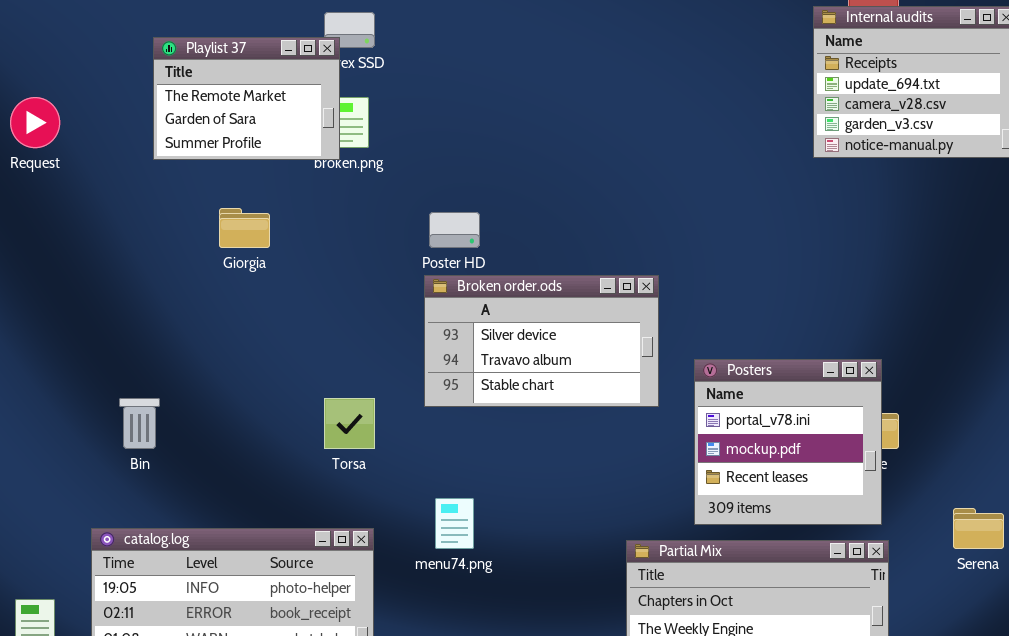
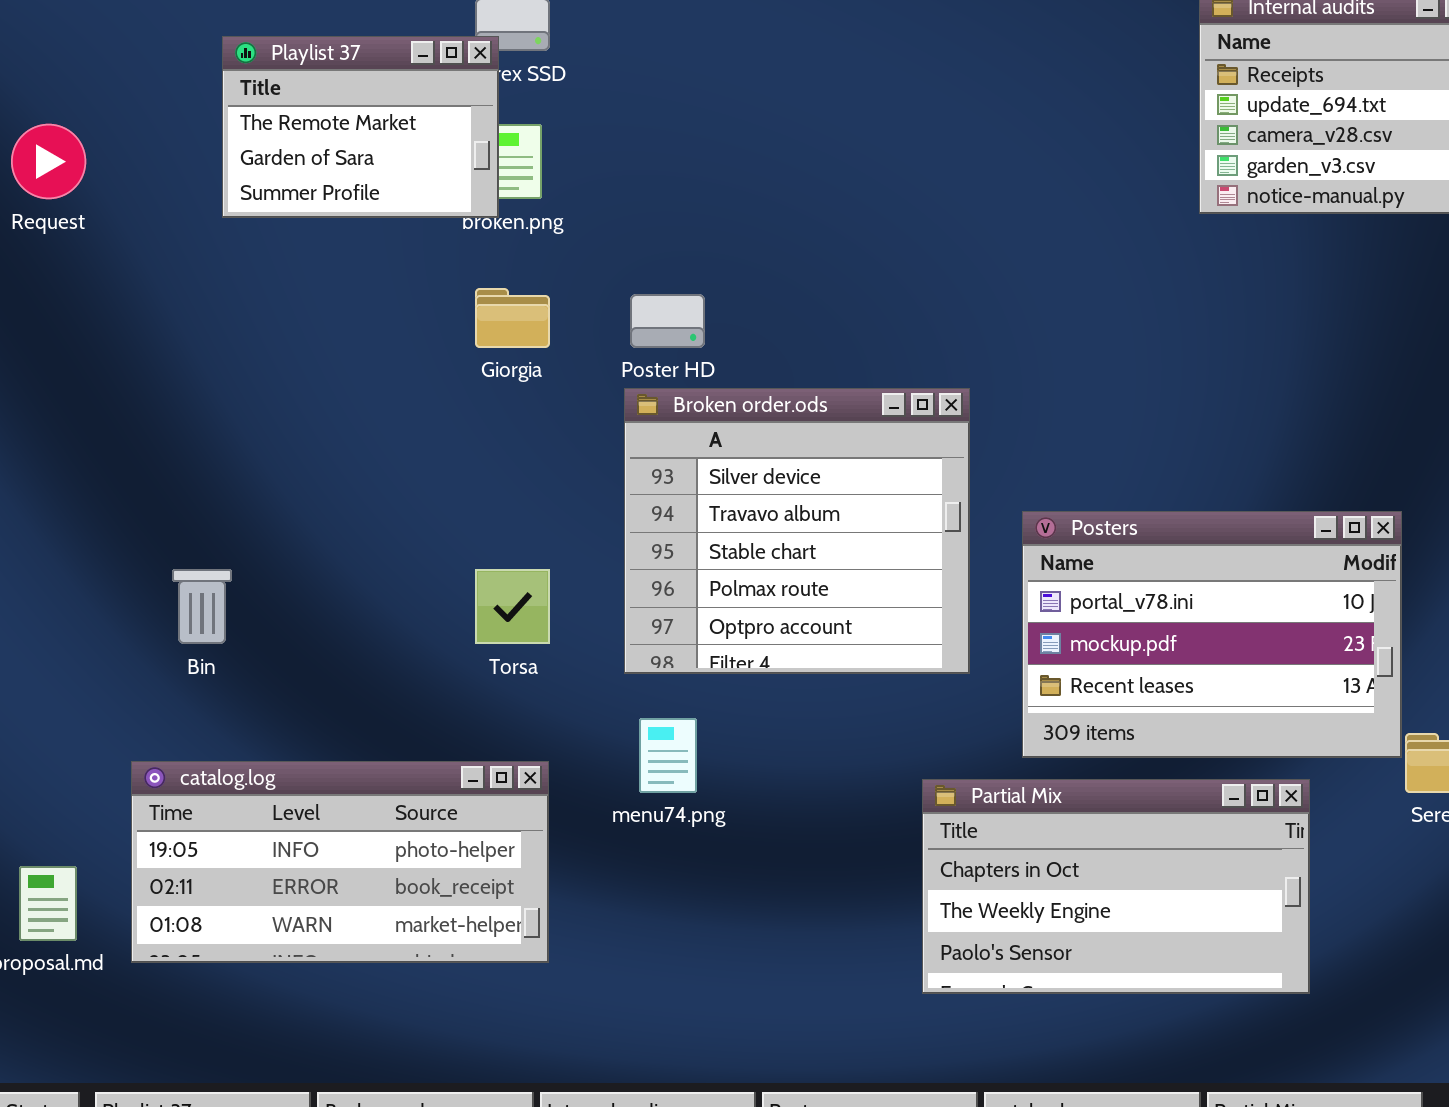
Giorgia: [219,208,270,248] -> [475,288,550,348], moved
Broken order.ods: [424,275,659,407] -> [624,388,970,674], resized
Posters: [694,359,882,525] -> [1022,511,1402,758], resized

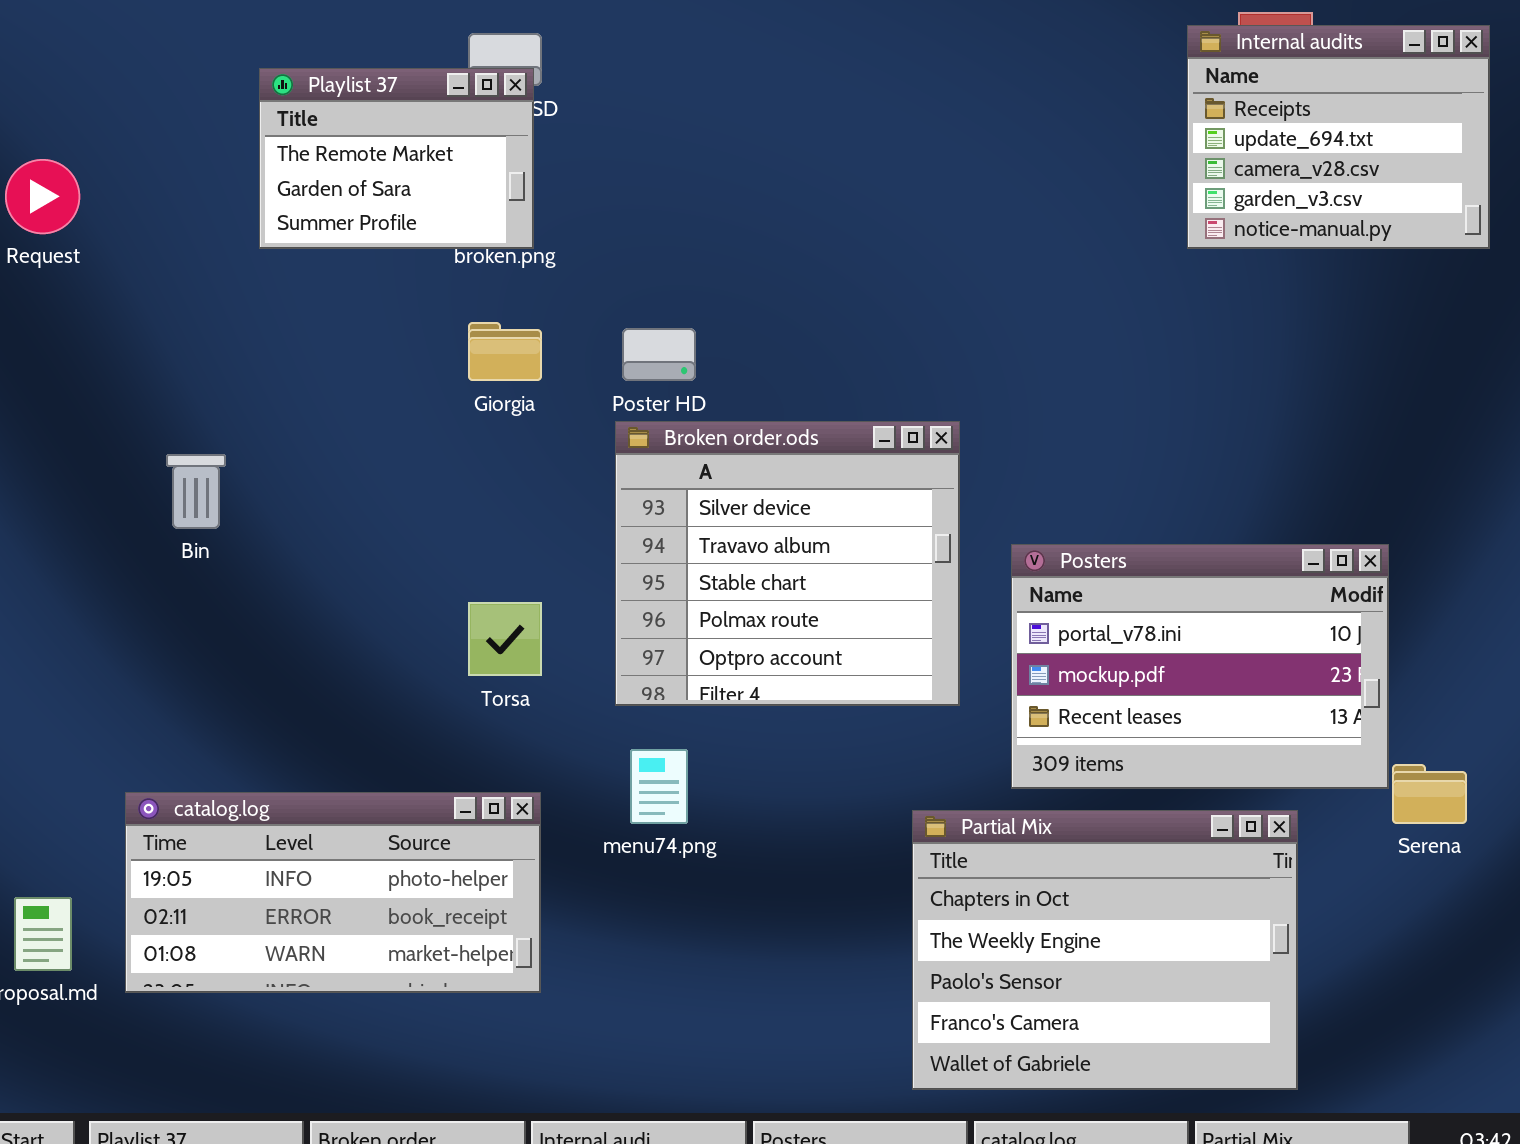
Playlist 37: [222,36,499,218] -> [259,68,534,249], moved
Bin: [172,569,232,644] -> [166,454,226,529], moved
Partial Mix: [922,779,1310,994] -> [912,810,1298,1090], resized

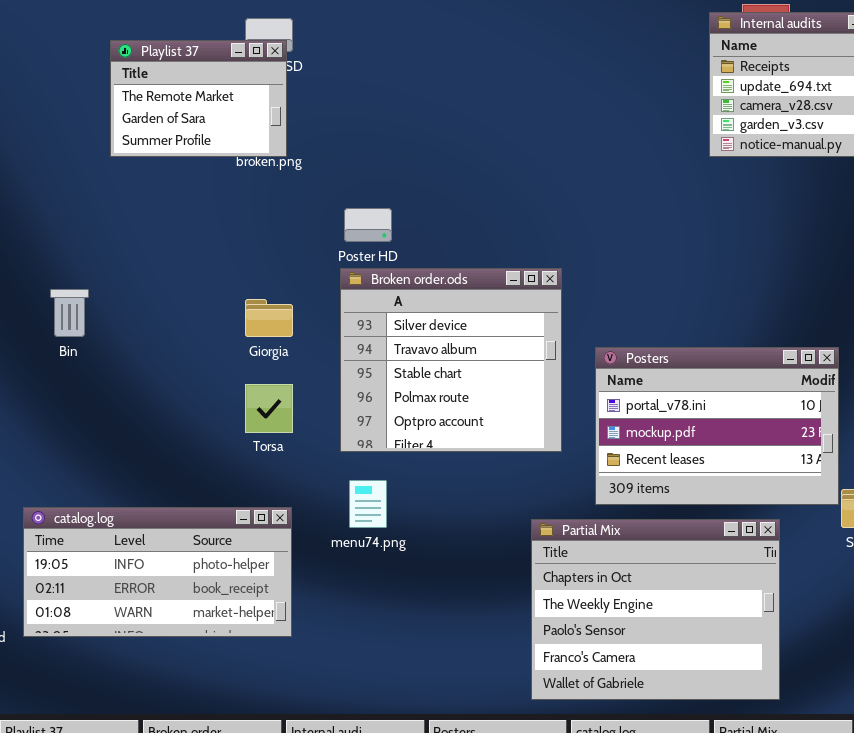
Giorgia: [468,322,542,381] -> [245,299,293,337], moved

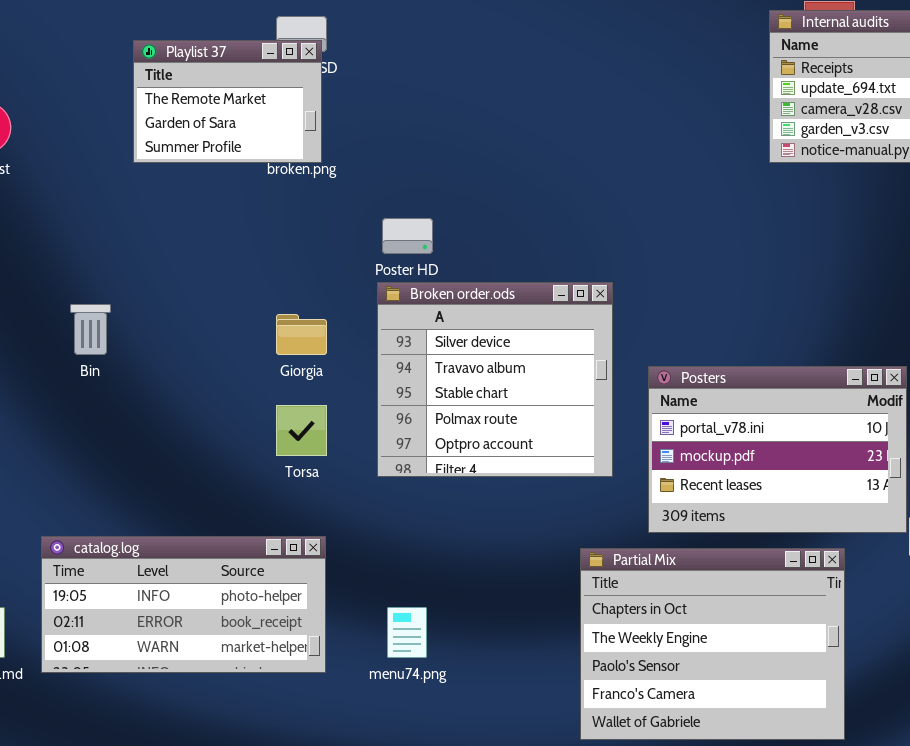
menu74.png: [349,480,387,528] -> [387,607,427,658], moved

